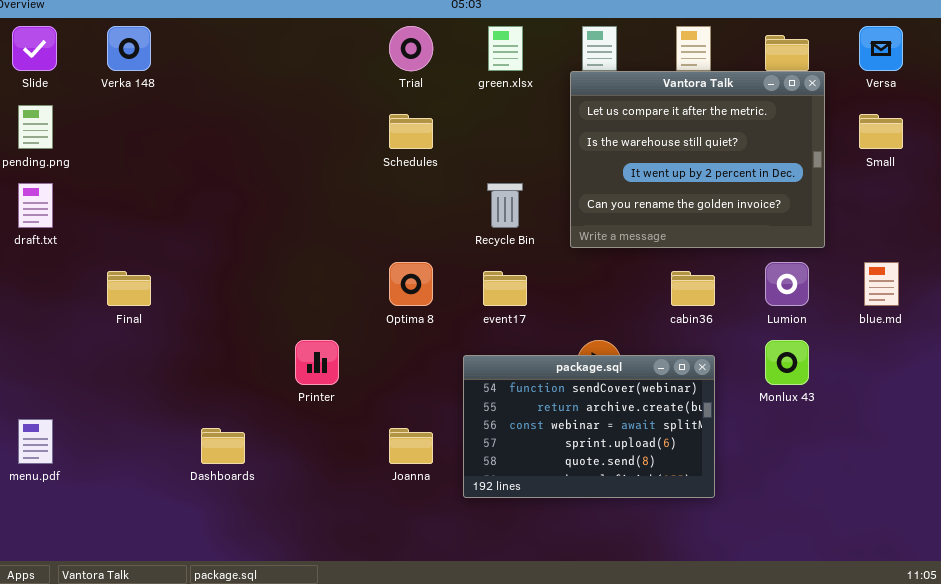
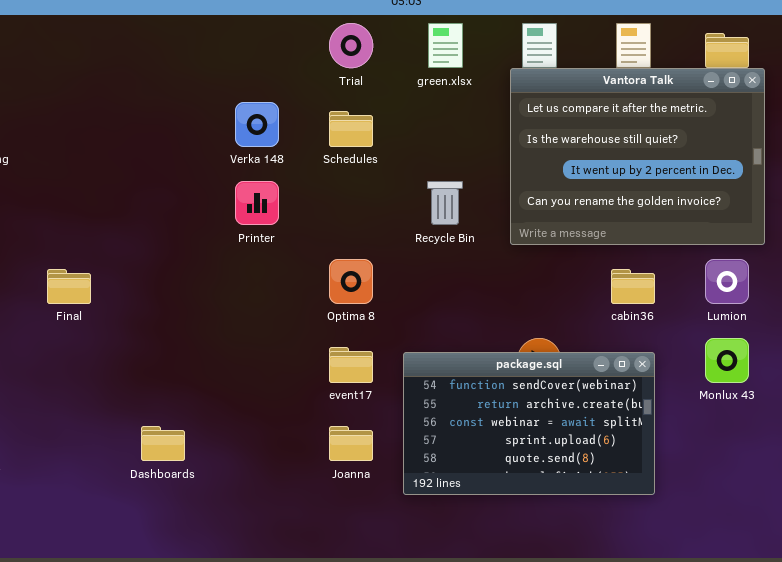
Verka 148: [107,26,151,71] -> [235,102,279,147], moved
event17: [483,271,527,306] -> [329,347,373,383], moved
Printer: [295,340,339,385] -> [235,181,279,225], moved

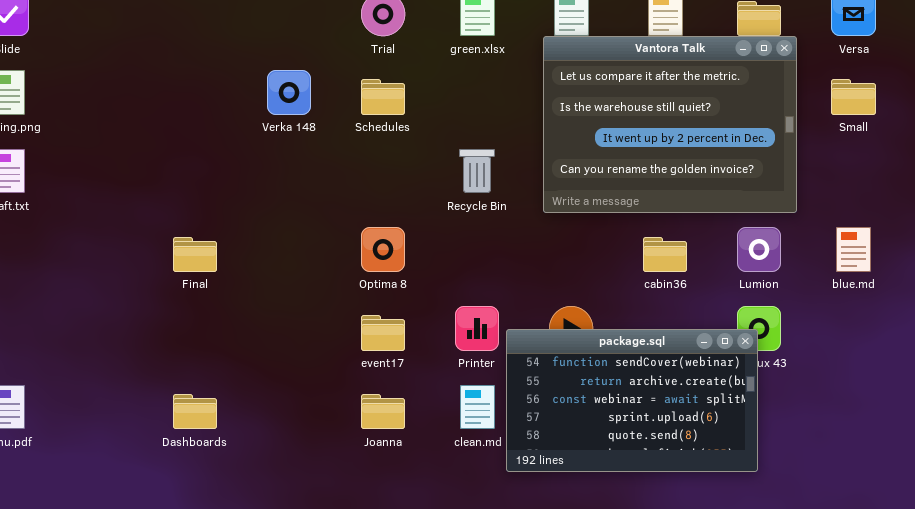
Printer: [235,181,279,225] -> [455,306,499,351], moved
Final: [47,269,91,304] -> [173,237,217,272], moved
package.sql: [403,352,655,495] -> [506,329,758,472], moved

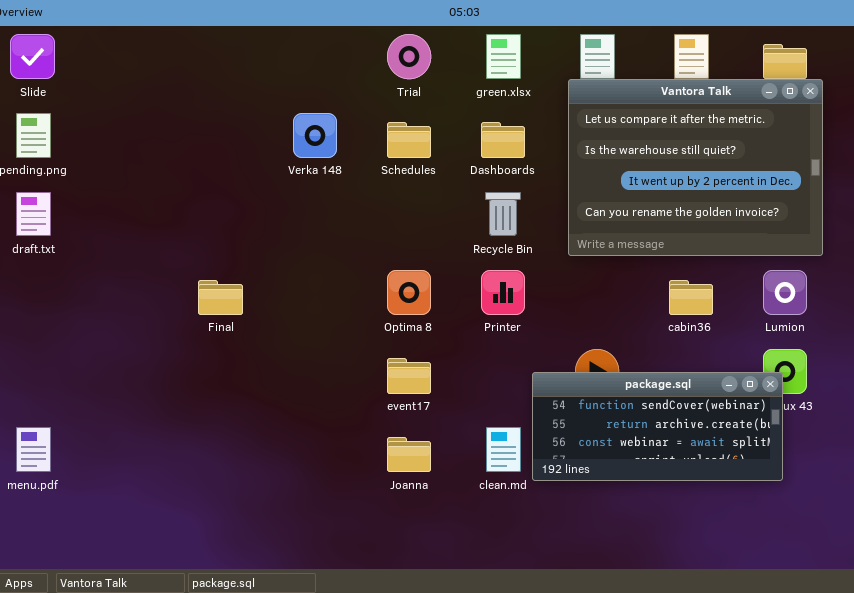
Printer: [455,306,499,351] -> [481,270,525,315], moved
package.sql: [506,329,758,472] -> [532,372,783,481], resized
Dashboards: [173,394,217,429] -> [481,122,525,158], moved

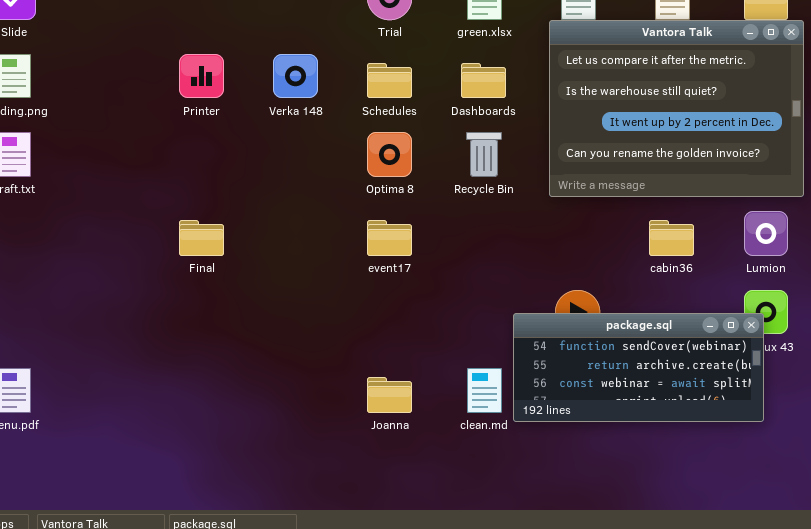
Optima 8: [387,270,431,315] -> [367,132,412,177], moved
Printer: [481,270,525,315] -> [179,54,224,98], moved
event17: [387,358,431,394] -> [367,220,412,256], moved

